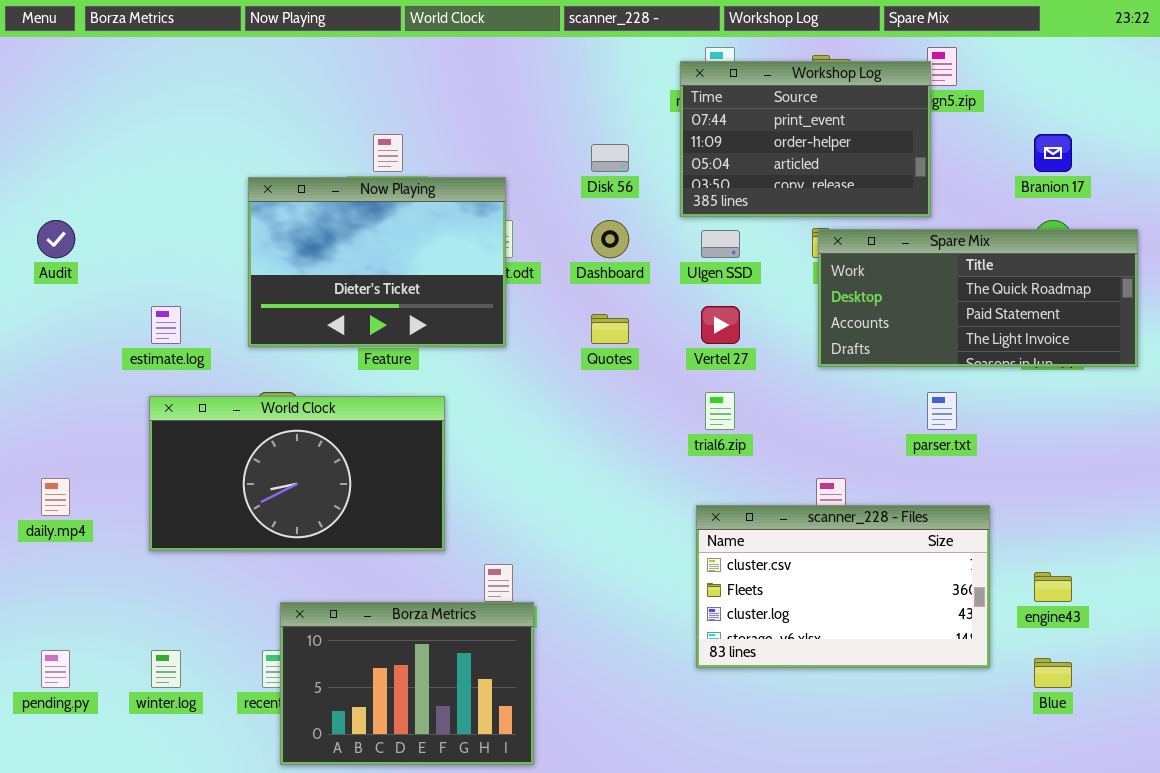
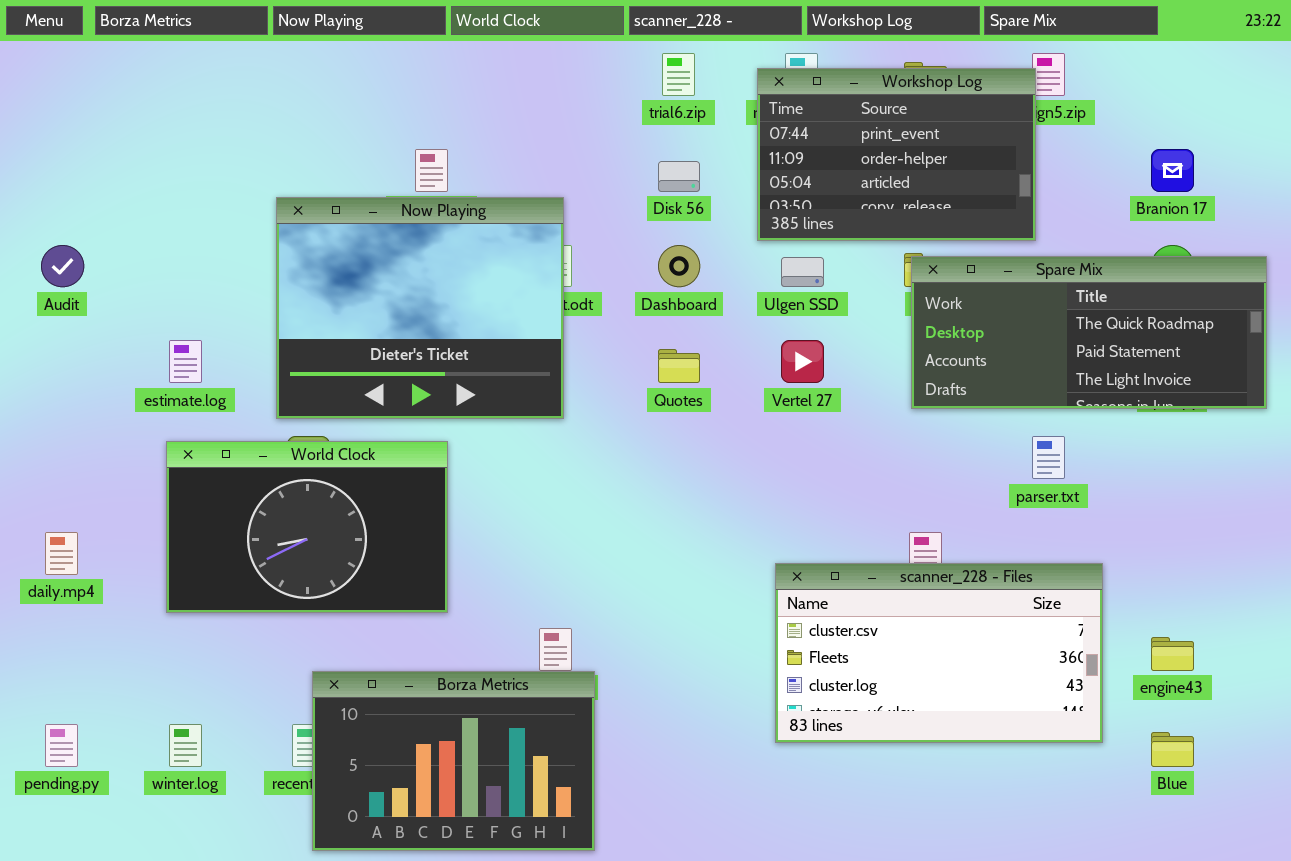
Now Playing: [248,177,506,347] -> [276,197,564,419], resized
trial6.zip: [705,392,735,430] -> [662,53,695,96], moved
World Clock: [149,396,445,551] -> [166,441,448,613], resized

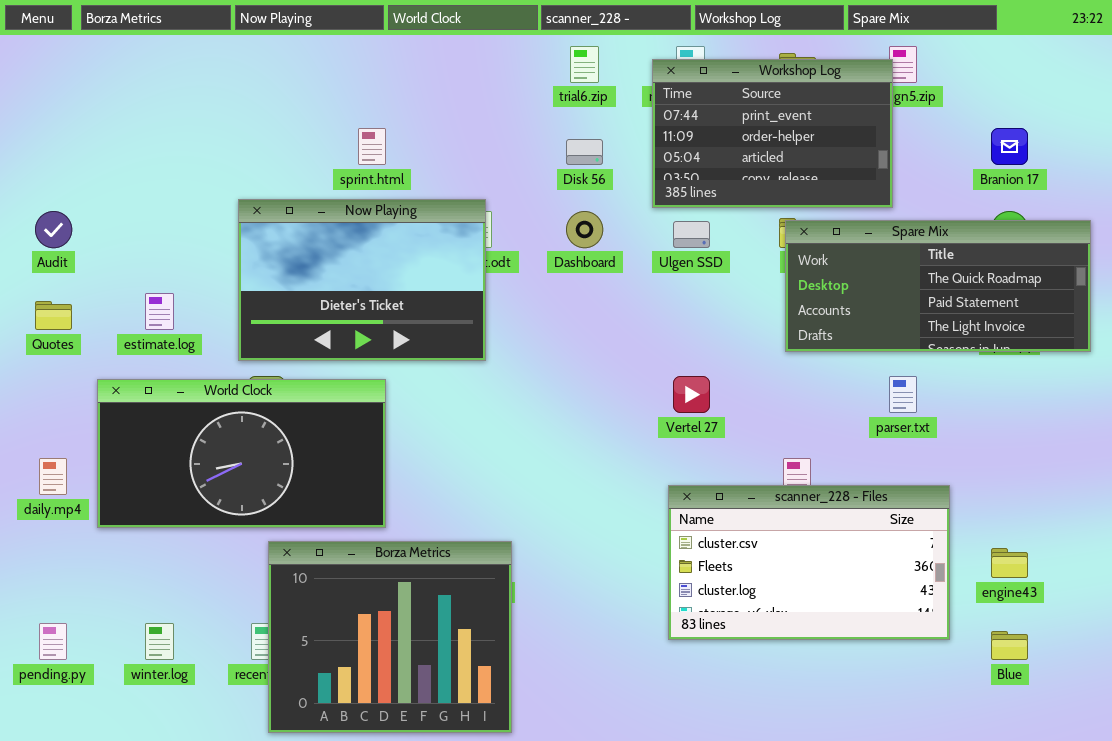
Now Playing: [276,197,564,419] -> [238,199,486,361], resized
Vertel 27: [781,340,824,383] -> [673,376,710,413], moved
Quotes: [658,349,700,383] -> [35,301,72,330], moved
World Clock: [166,441,448,613] -> [97,379,386,528], resized
Borza Metrics: [312,671,595,851] -> [268,541,512,733], resized

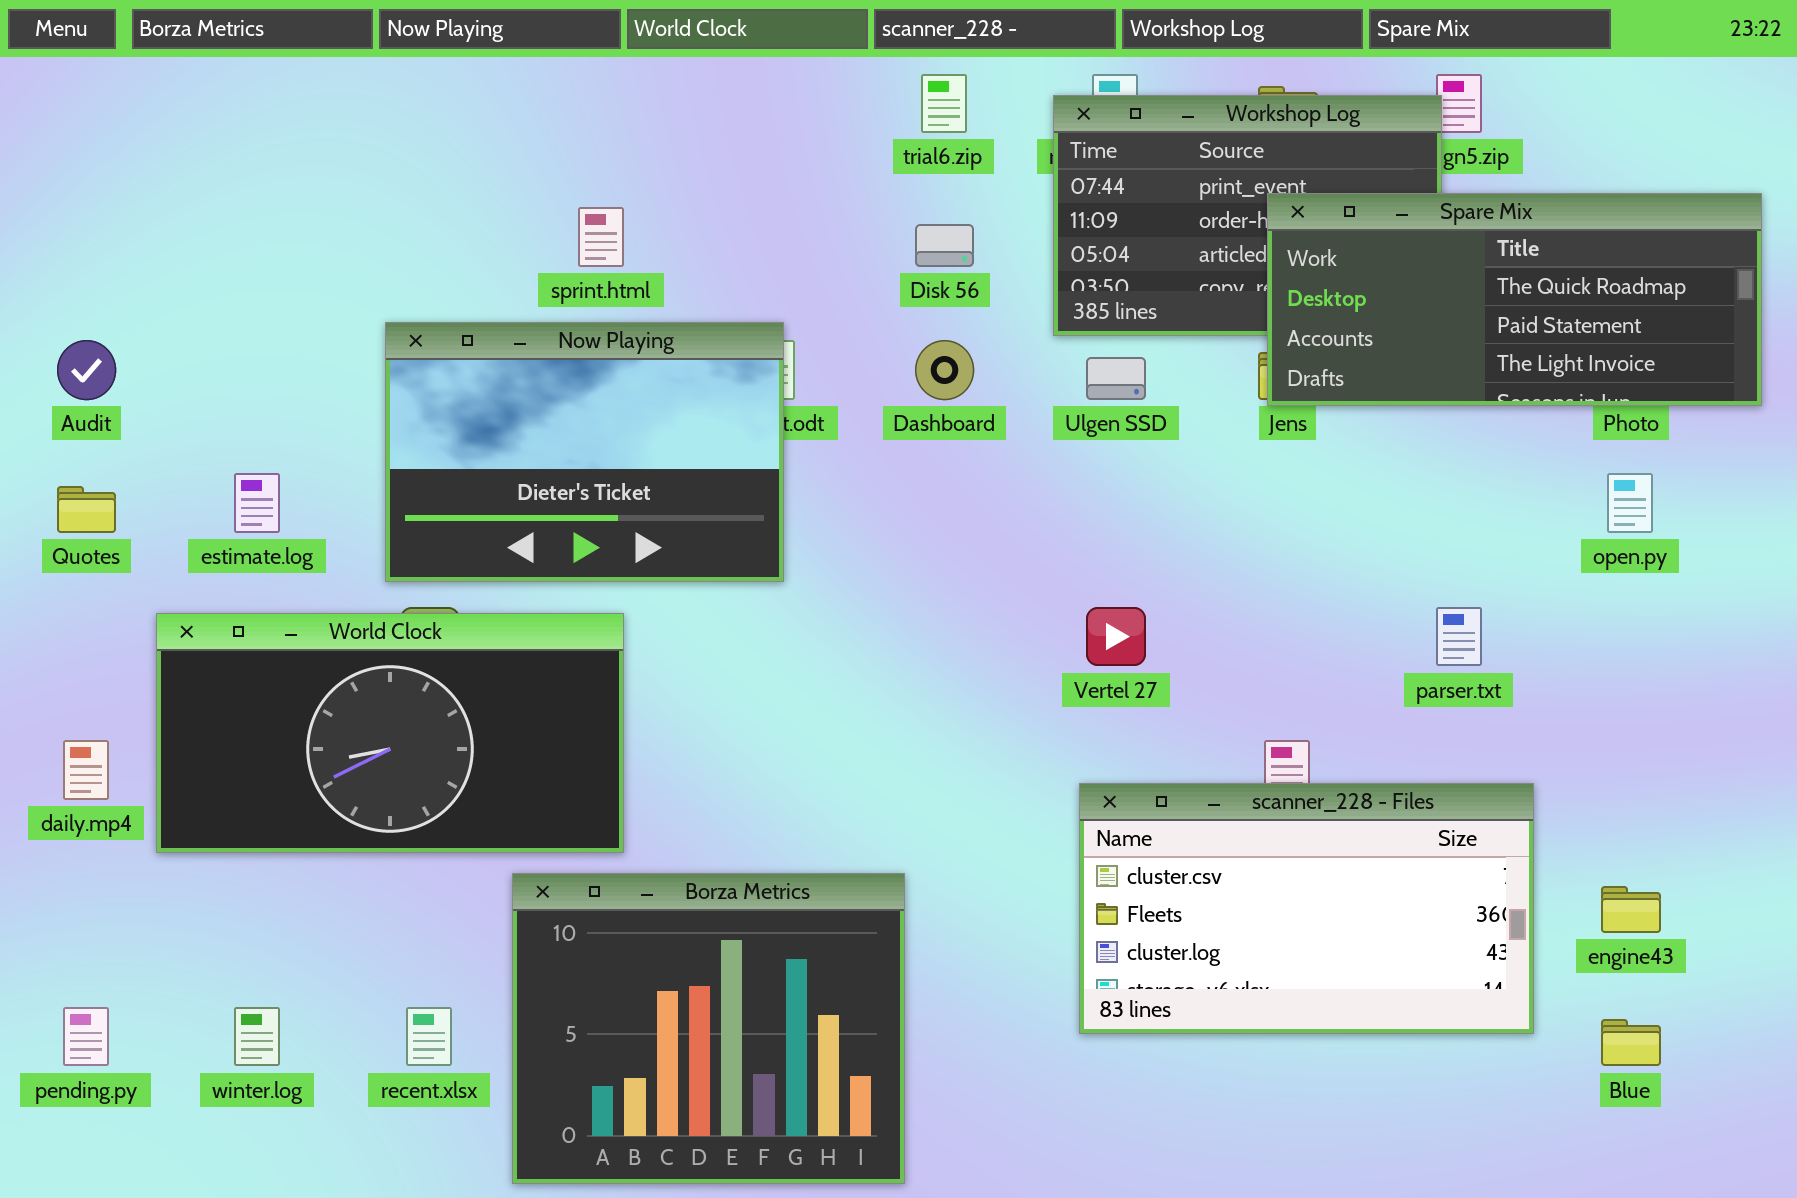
Spare Mix: [785,220,1091,352] -> [1267,193,1762,406], moved
Borza Metrics: [268,541,512,733] -> [512,873,905,1184], moved

